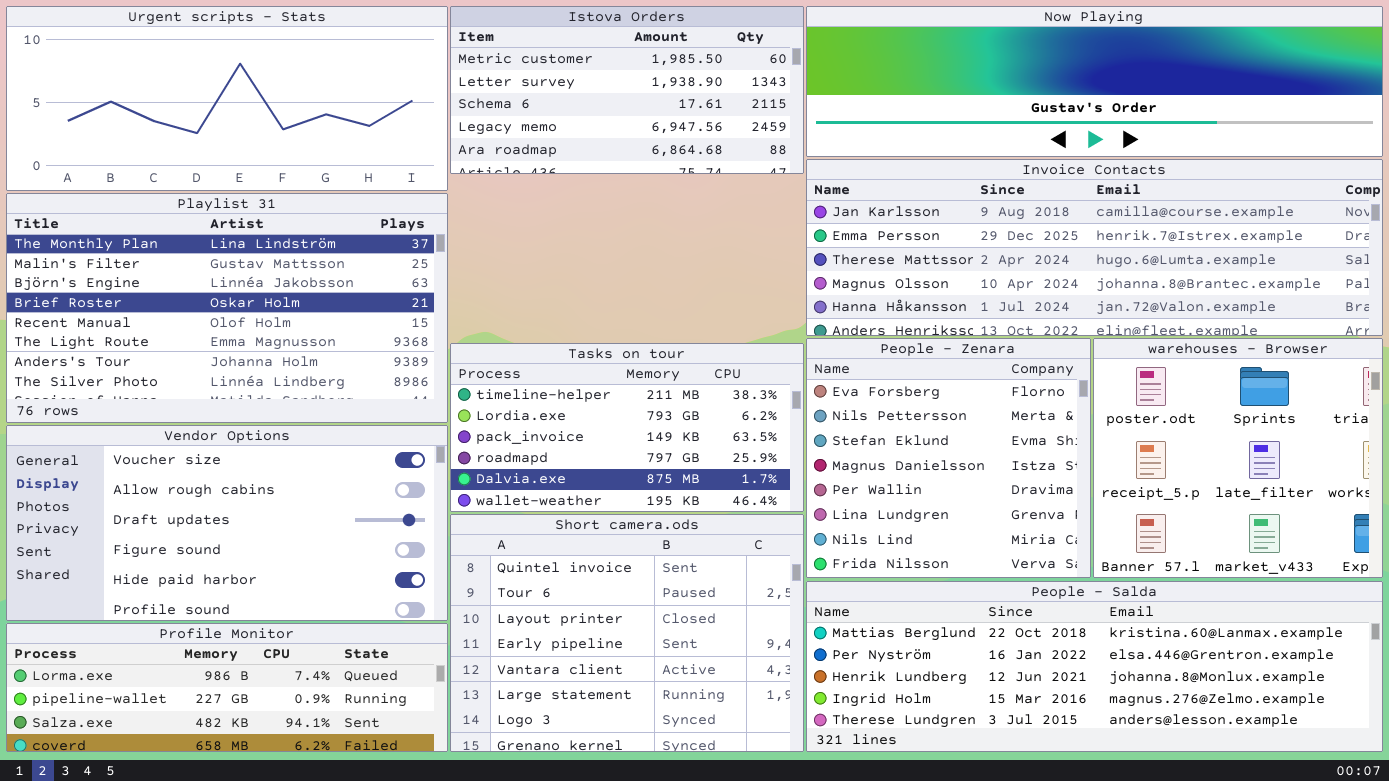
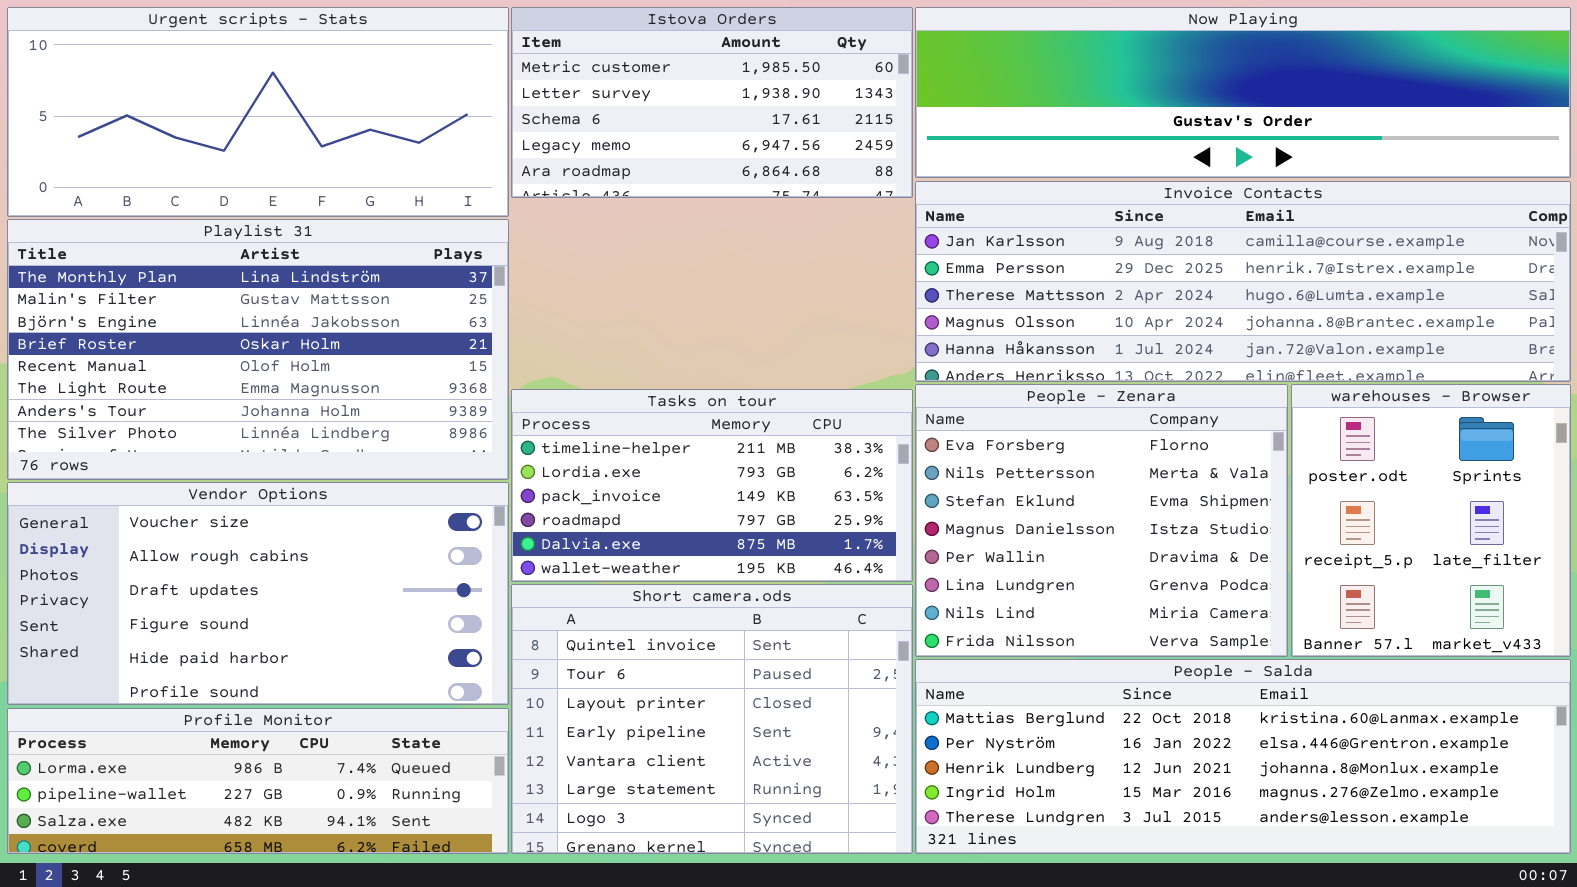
People - Zenara: [806,338,1091,578] -> [915,384,1288,657], resized
warehouses - Browser: [1093,338,1383,578] -> [1291,384,1571,657], resized

